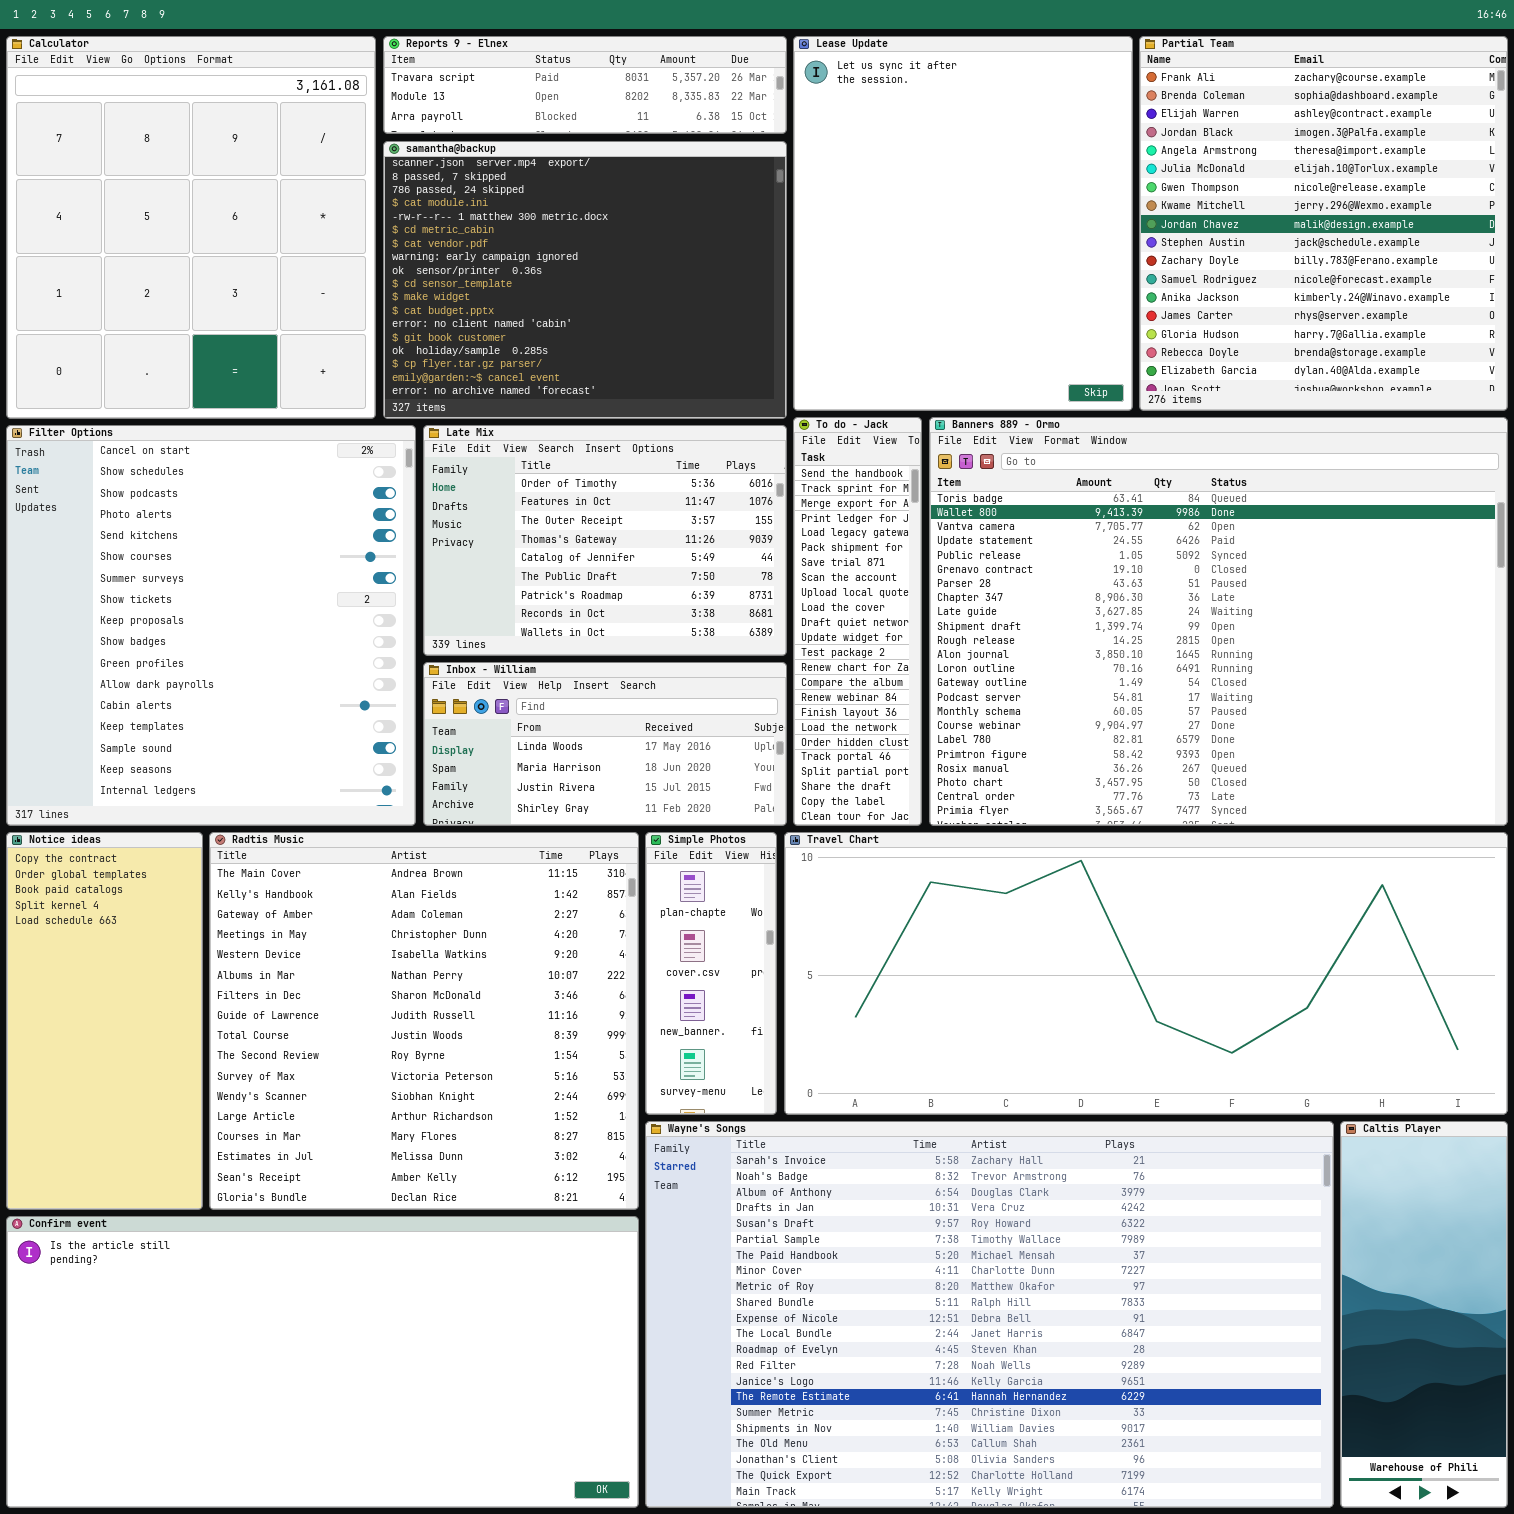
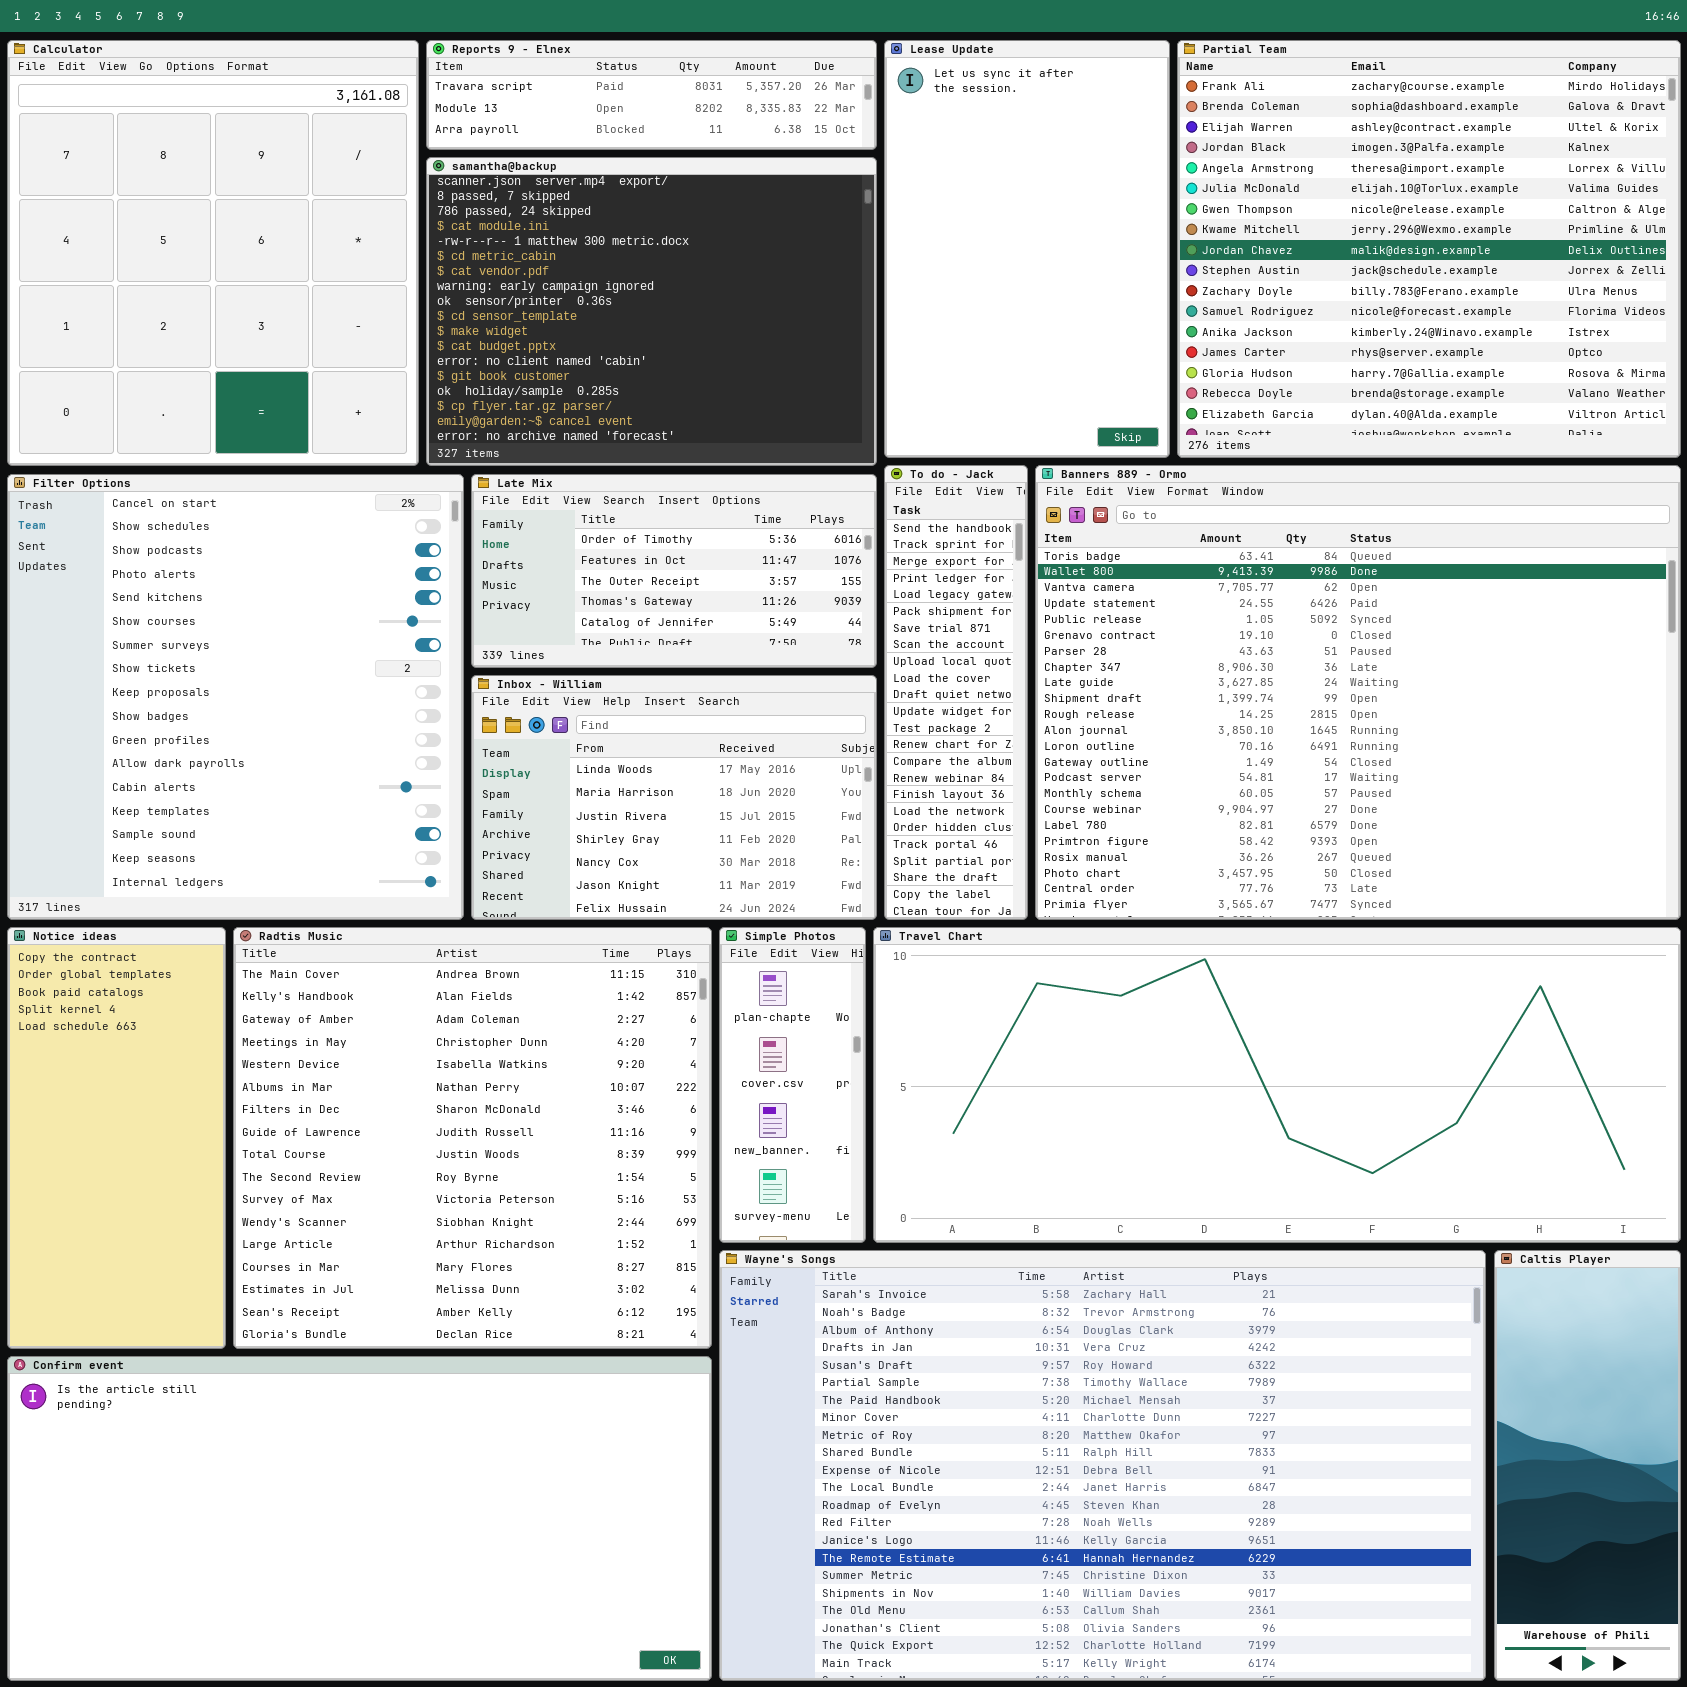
Lease Update: [793,36,1133,411] -> [884,40,1170,458], resized
Partial Team: [1139,36,1508,411] -> [1177,40,1681,458], resized
Late Mix: [423,425,787,656] -> [471,474,877,668], resized
Inbox - William: [423,662,787,826] -> [471,675,877,920], resized

